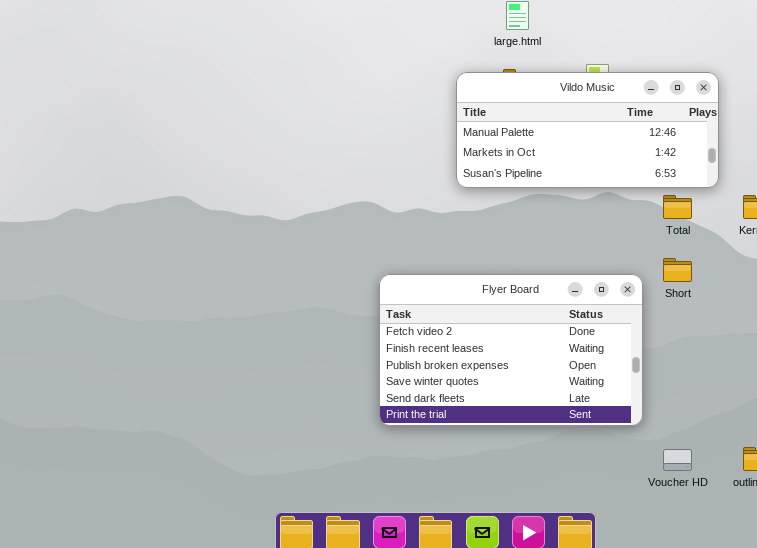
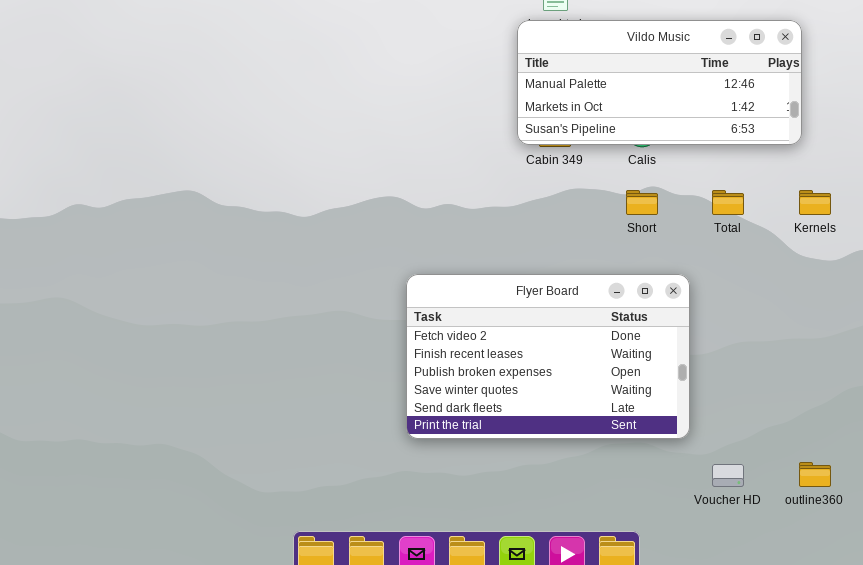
Vildo Music: [456,72,719,188] -> [517,20,802,145], moved
Short: [663,258,692,282] -> [626,190,658,215], moved

